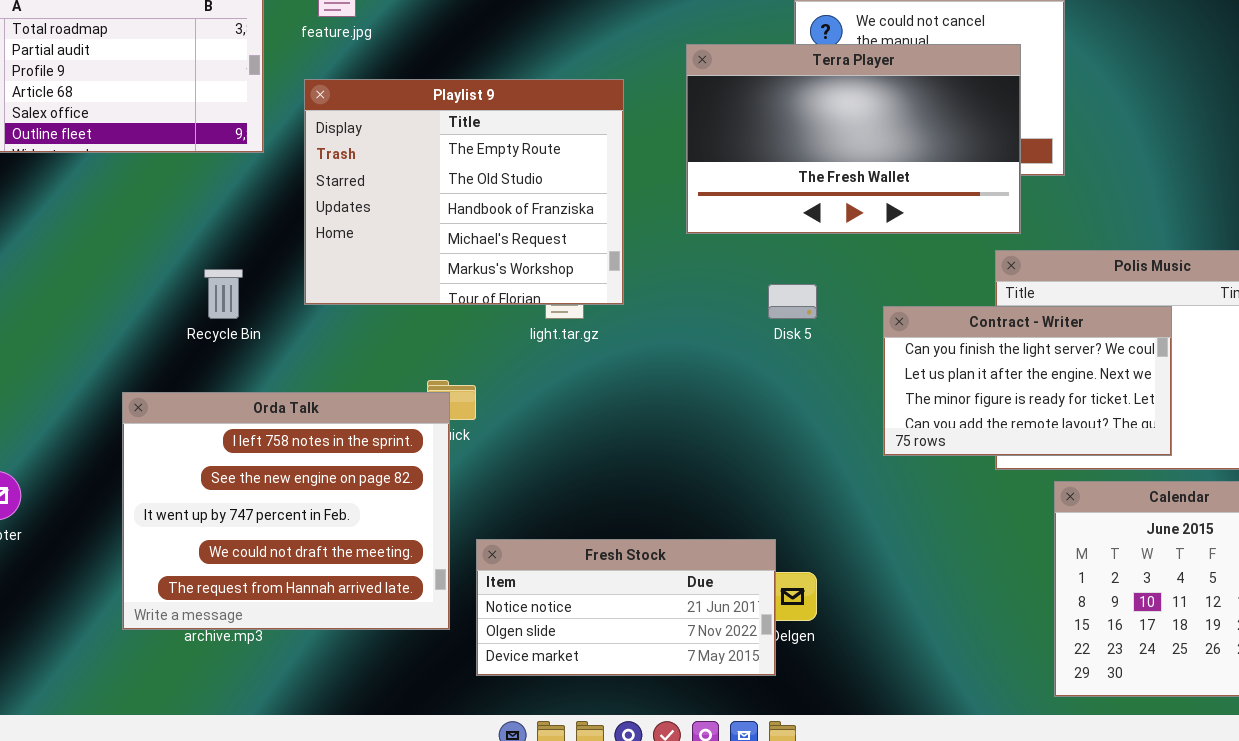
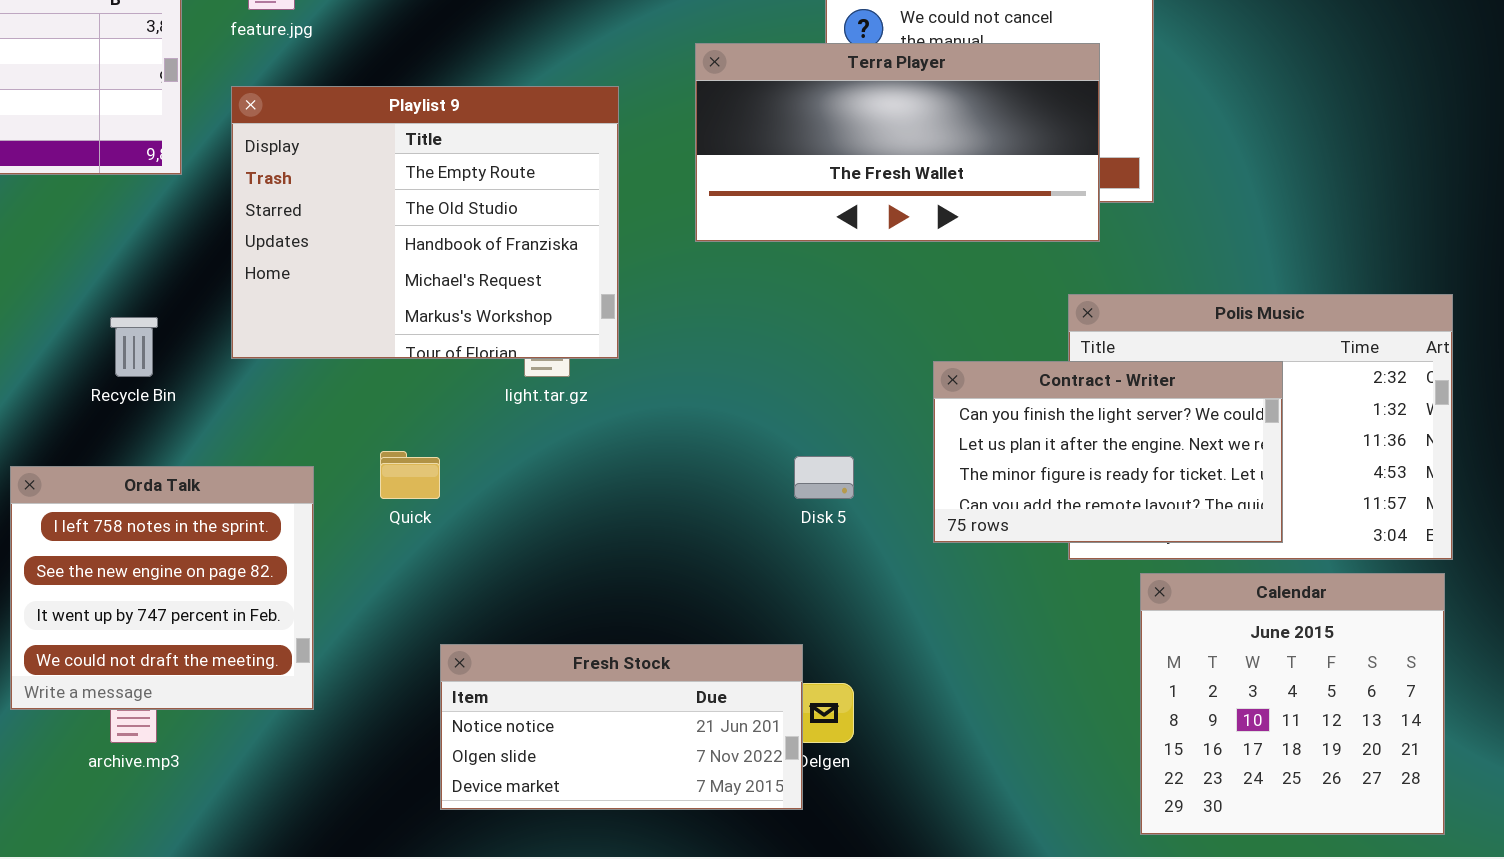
Terra Player: [686,44,1021,234] -> [695,43,1100,242], resized
Disk 5: [768,284,817,319] -> [794,456,854,499], moved
Orda Talk: [122,392,450,630] -> [10,466,314,710], resized

